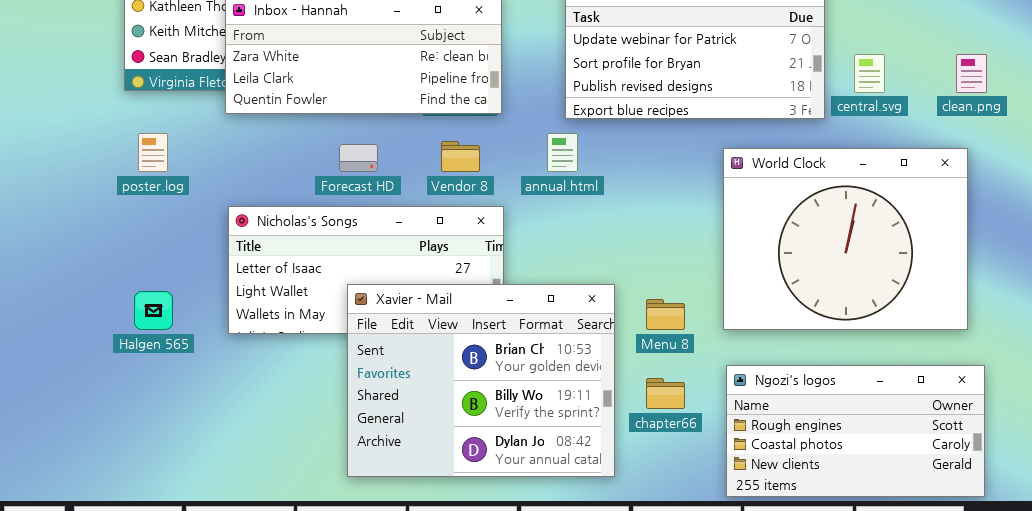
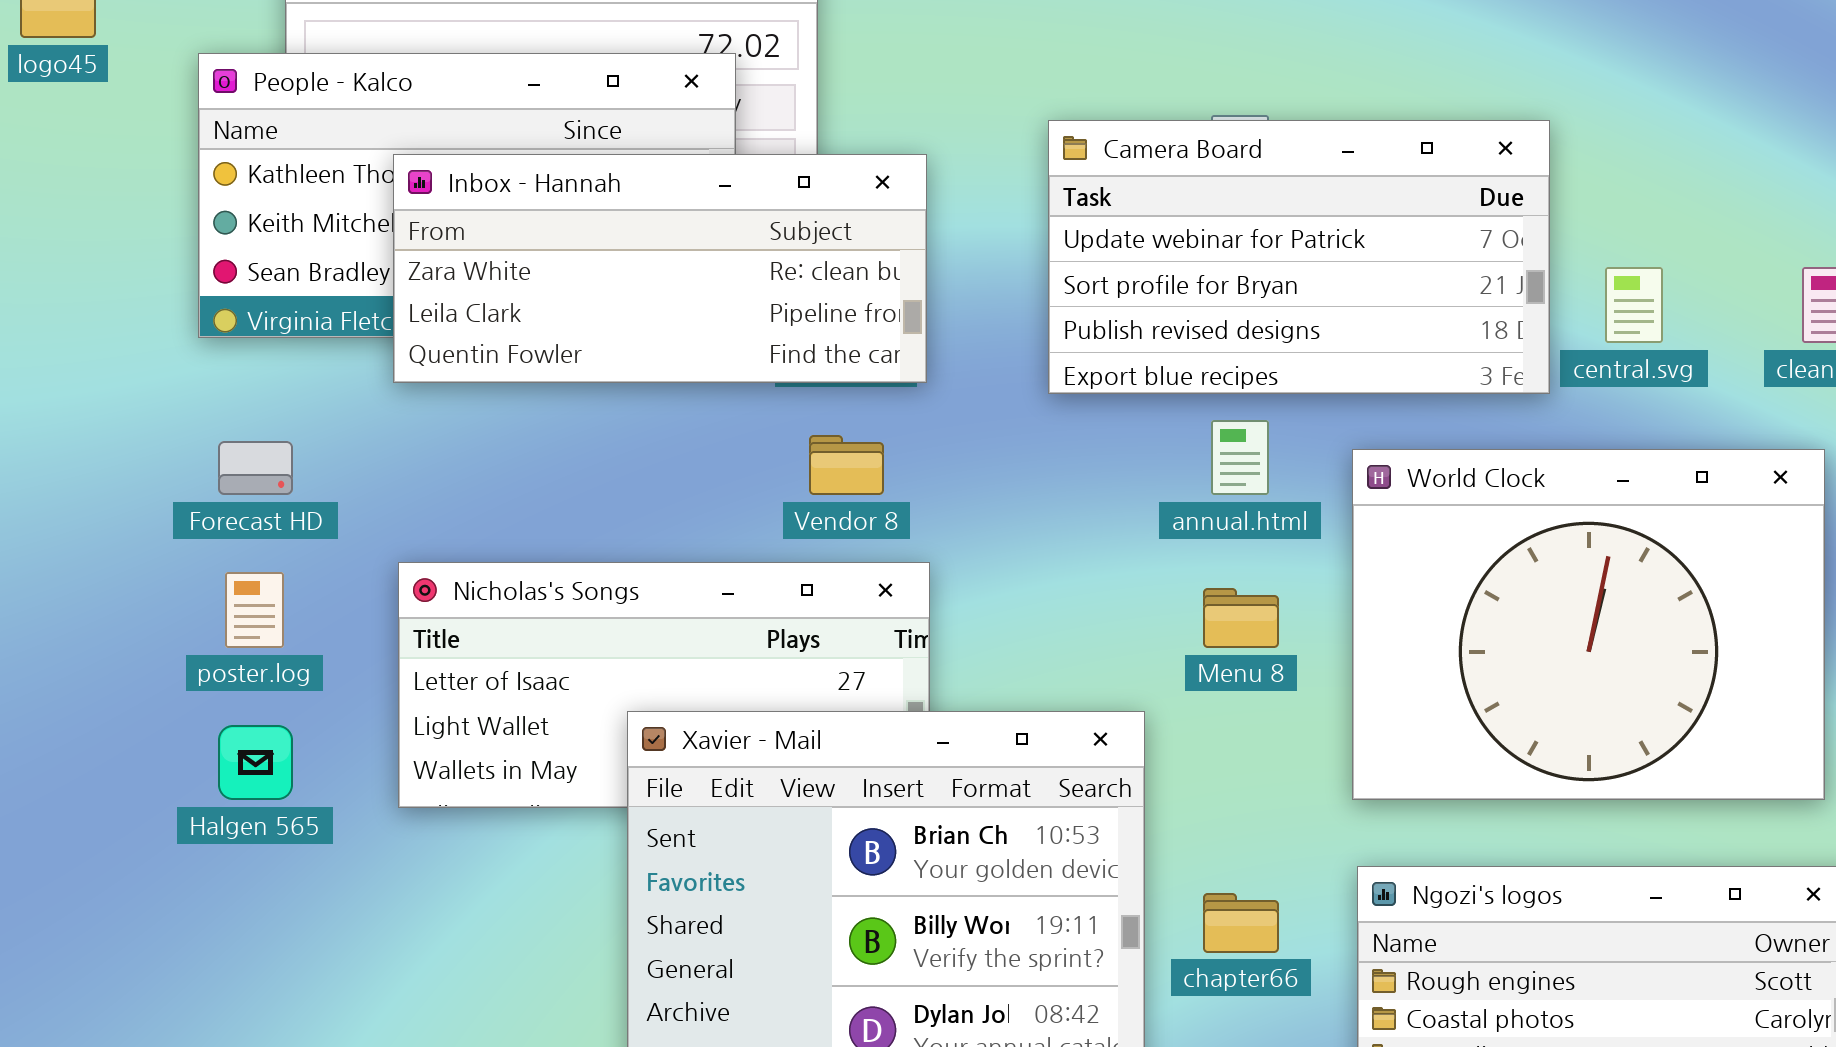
poster.log: [138,133,168,172] -> [225,572,284,648], moved
annual.html: [547,133,578,172] -> [1211,420,1269,495], moved
Forecast HD: [339,144,378,172] -> [218,441,293,495], moved
Menu 8: [646,299,685,330] -> [1203,588,1279,648], moved

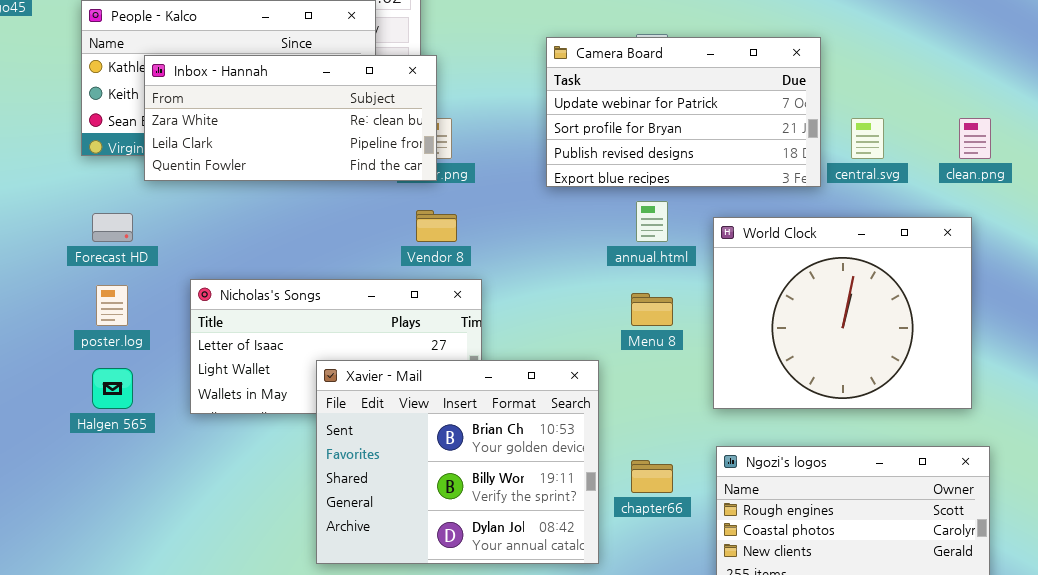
Inbox - Hannah: [393,154,927,383] -> [144,55,437,181], moved

